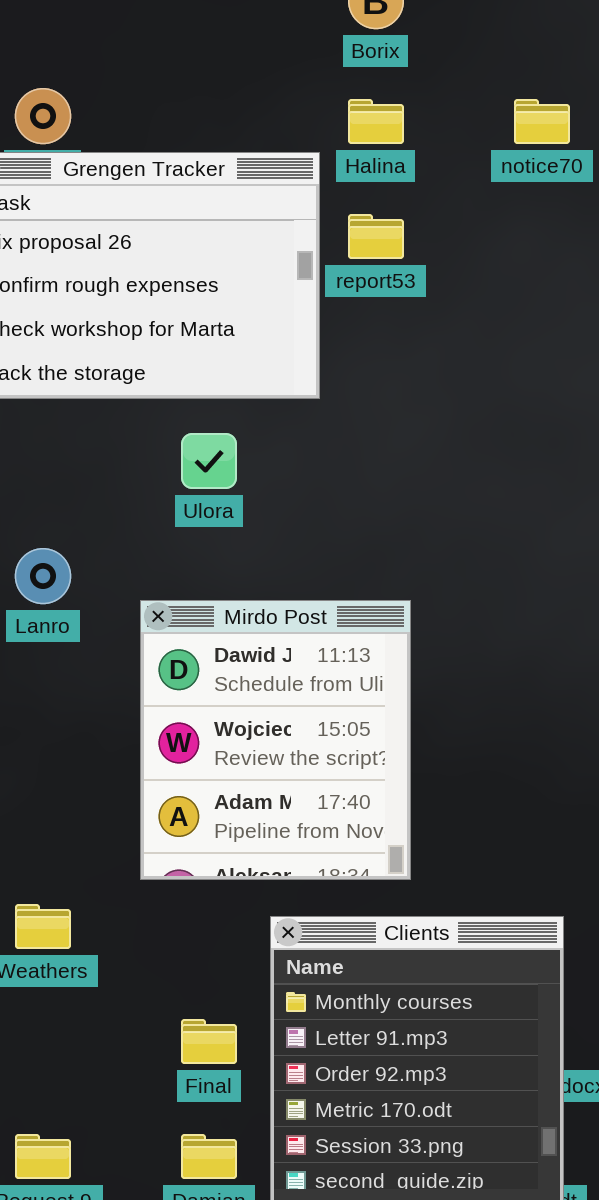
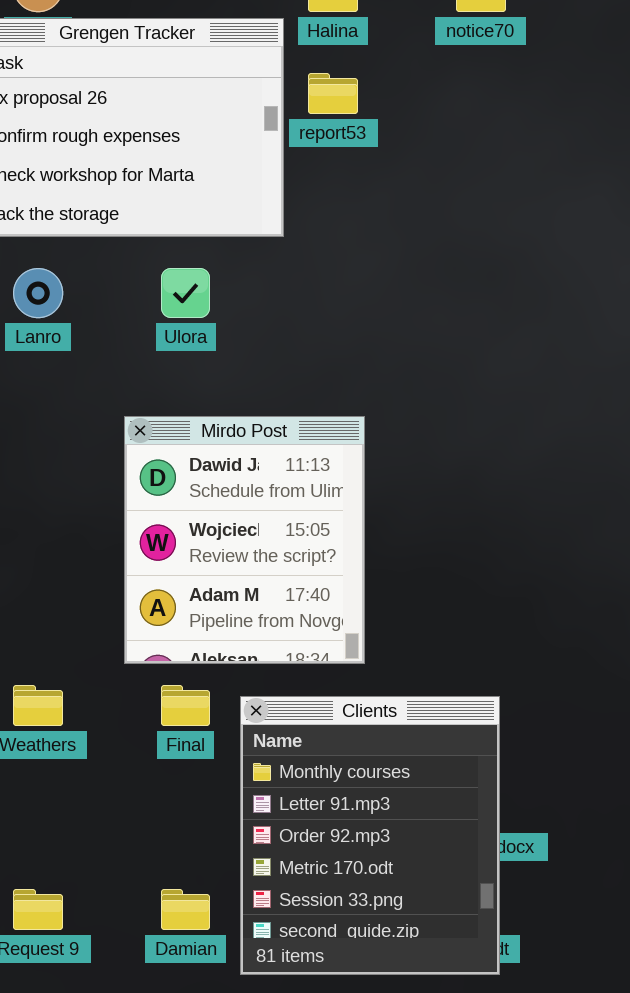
Lanro: [15,548,71,604] -> [13,268,63,318], moved
Final: [181,1019,237,1064] -> [161,685,210,726], moved

